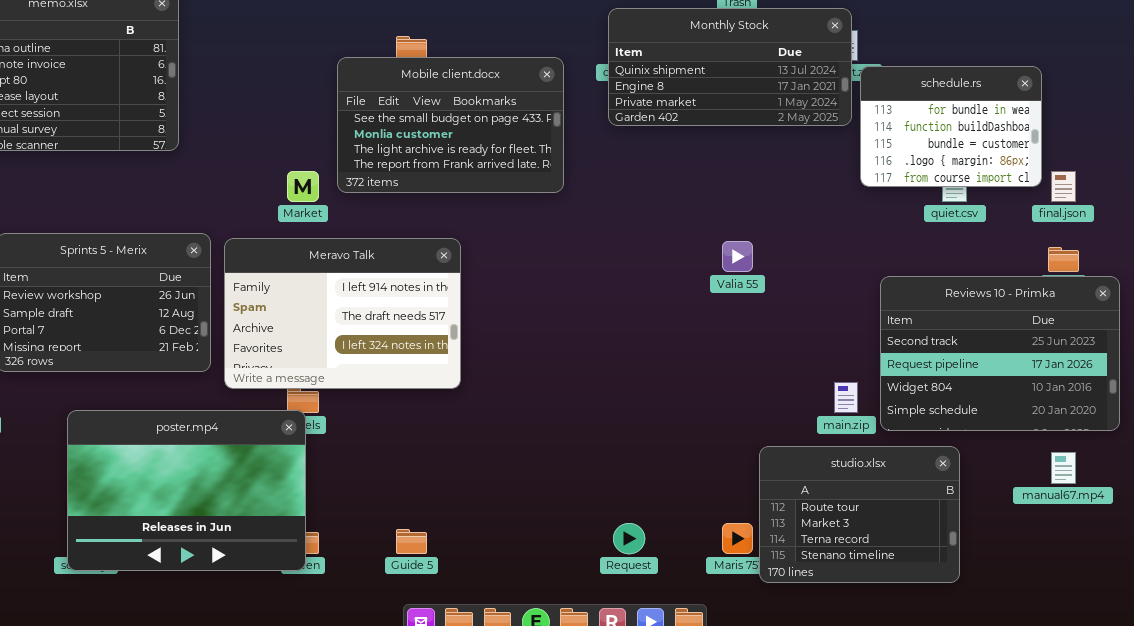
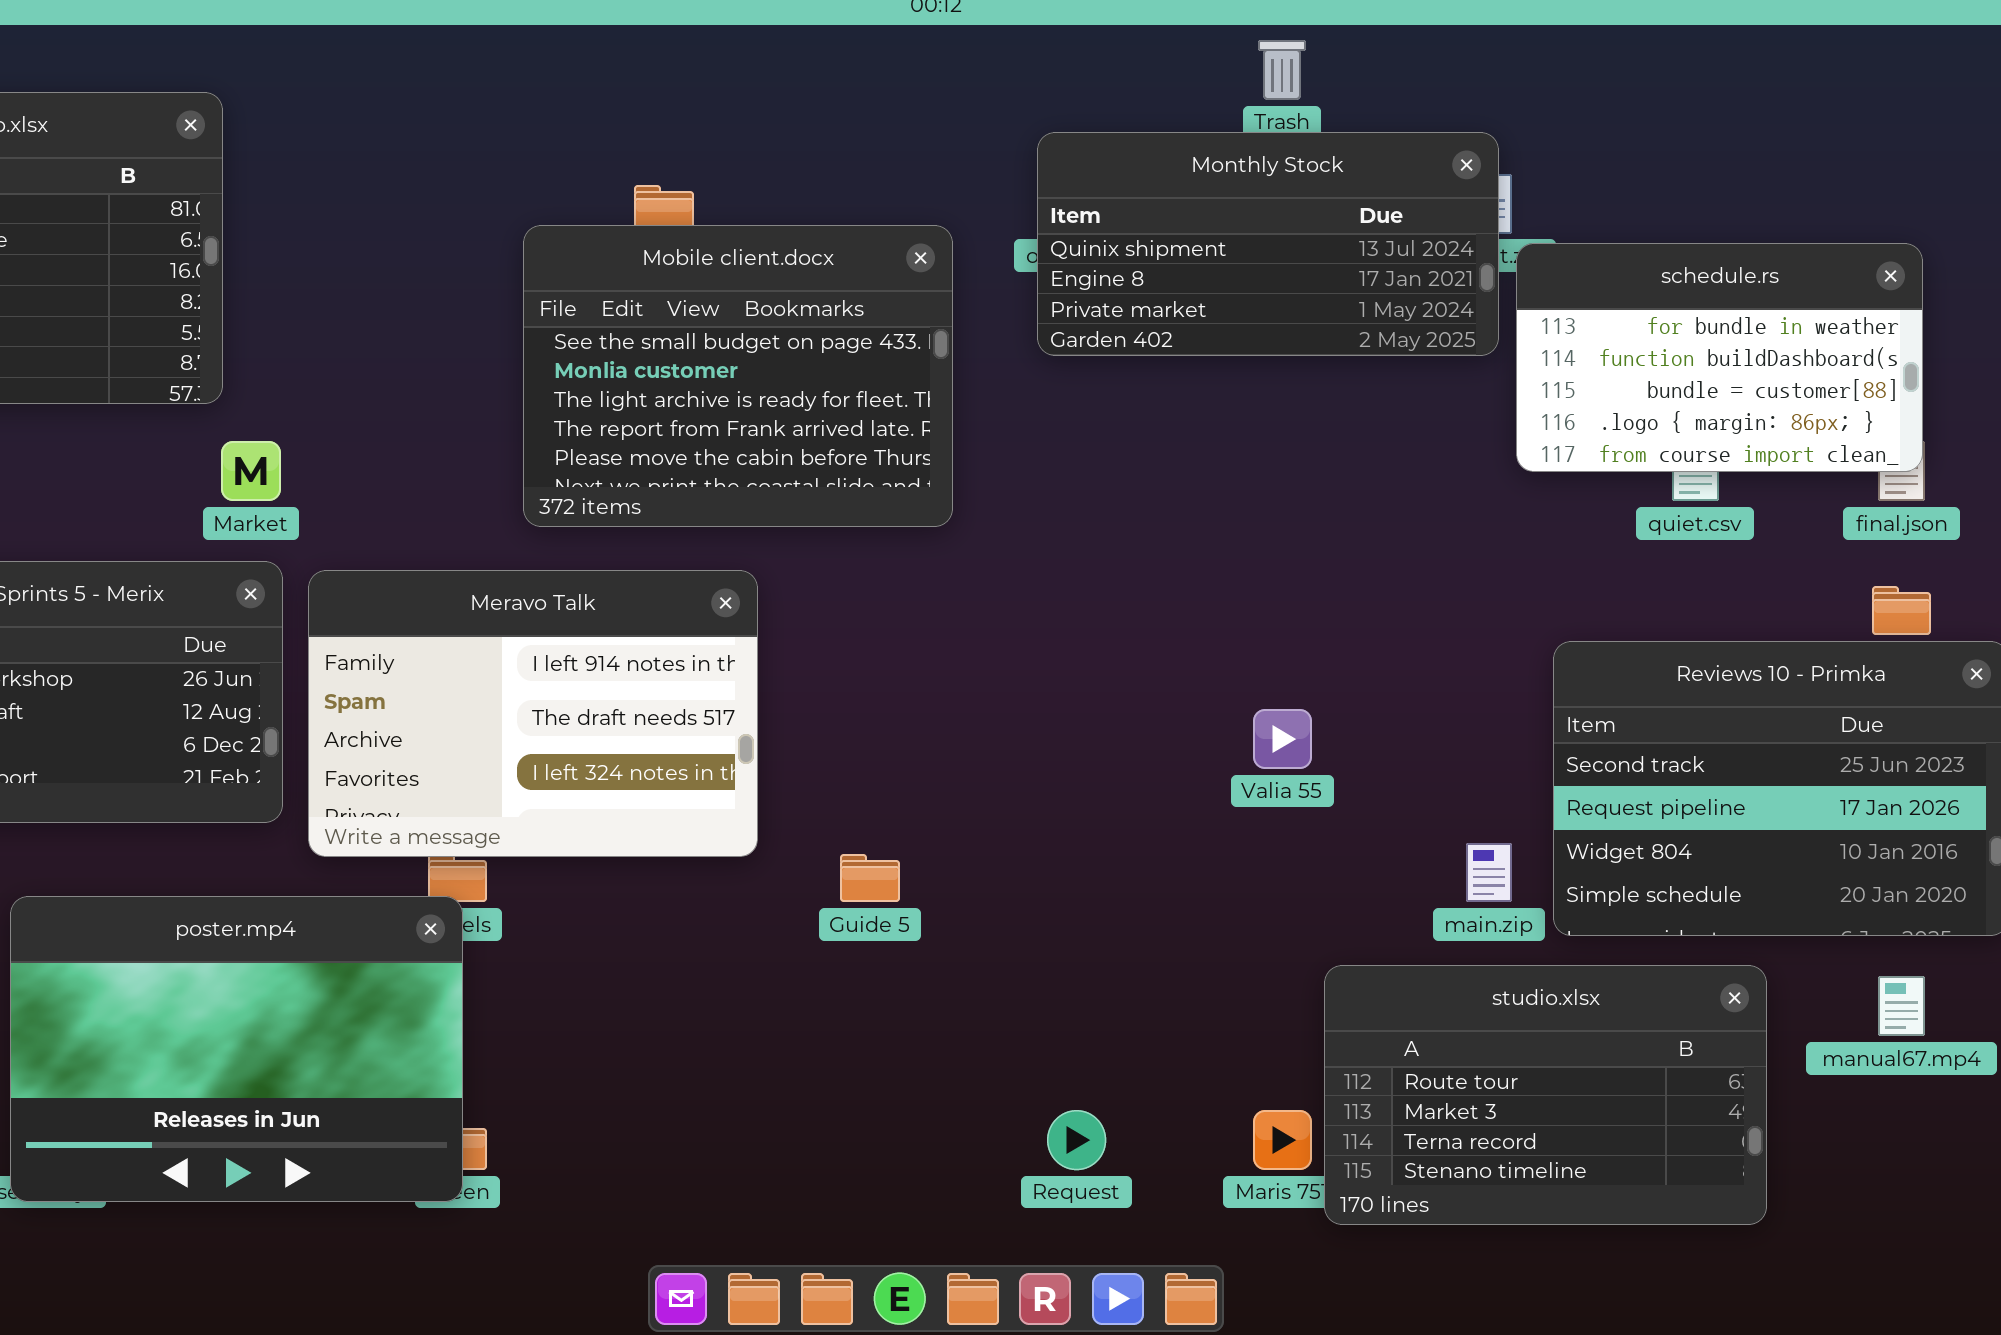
Mobile client.docx: [337,57,564,193] -> [523,225,953,527], resized
schedule.rs: [860,66,1042,187] -> [1516,243,1923,472], resized
Market: [287,171,319,202] -> [221,441,281,501], moved
Valia 55: [722,241,753,272] -> [1253,709,1312,769], moved
studio.xlsx: [759,446,960,583] -> [1324,965,1767,1225], resized
Guide 5: [396,529,427,554] -> [840,854,900,902], moved

